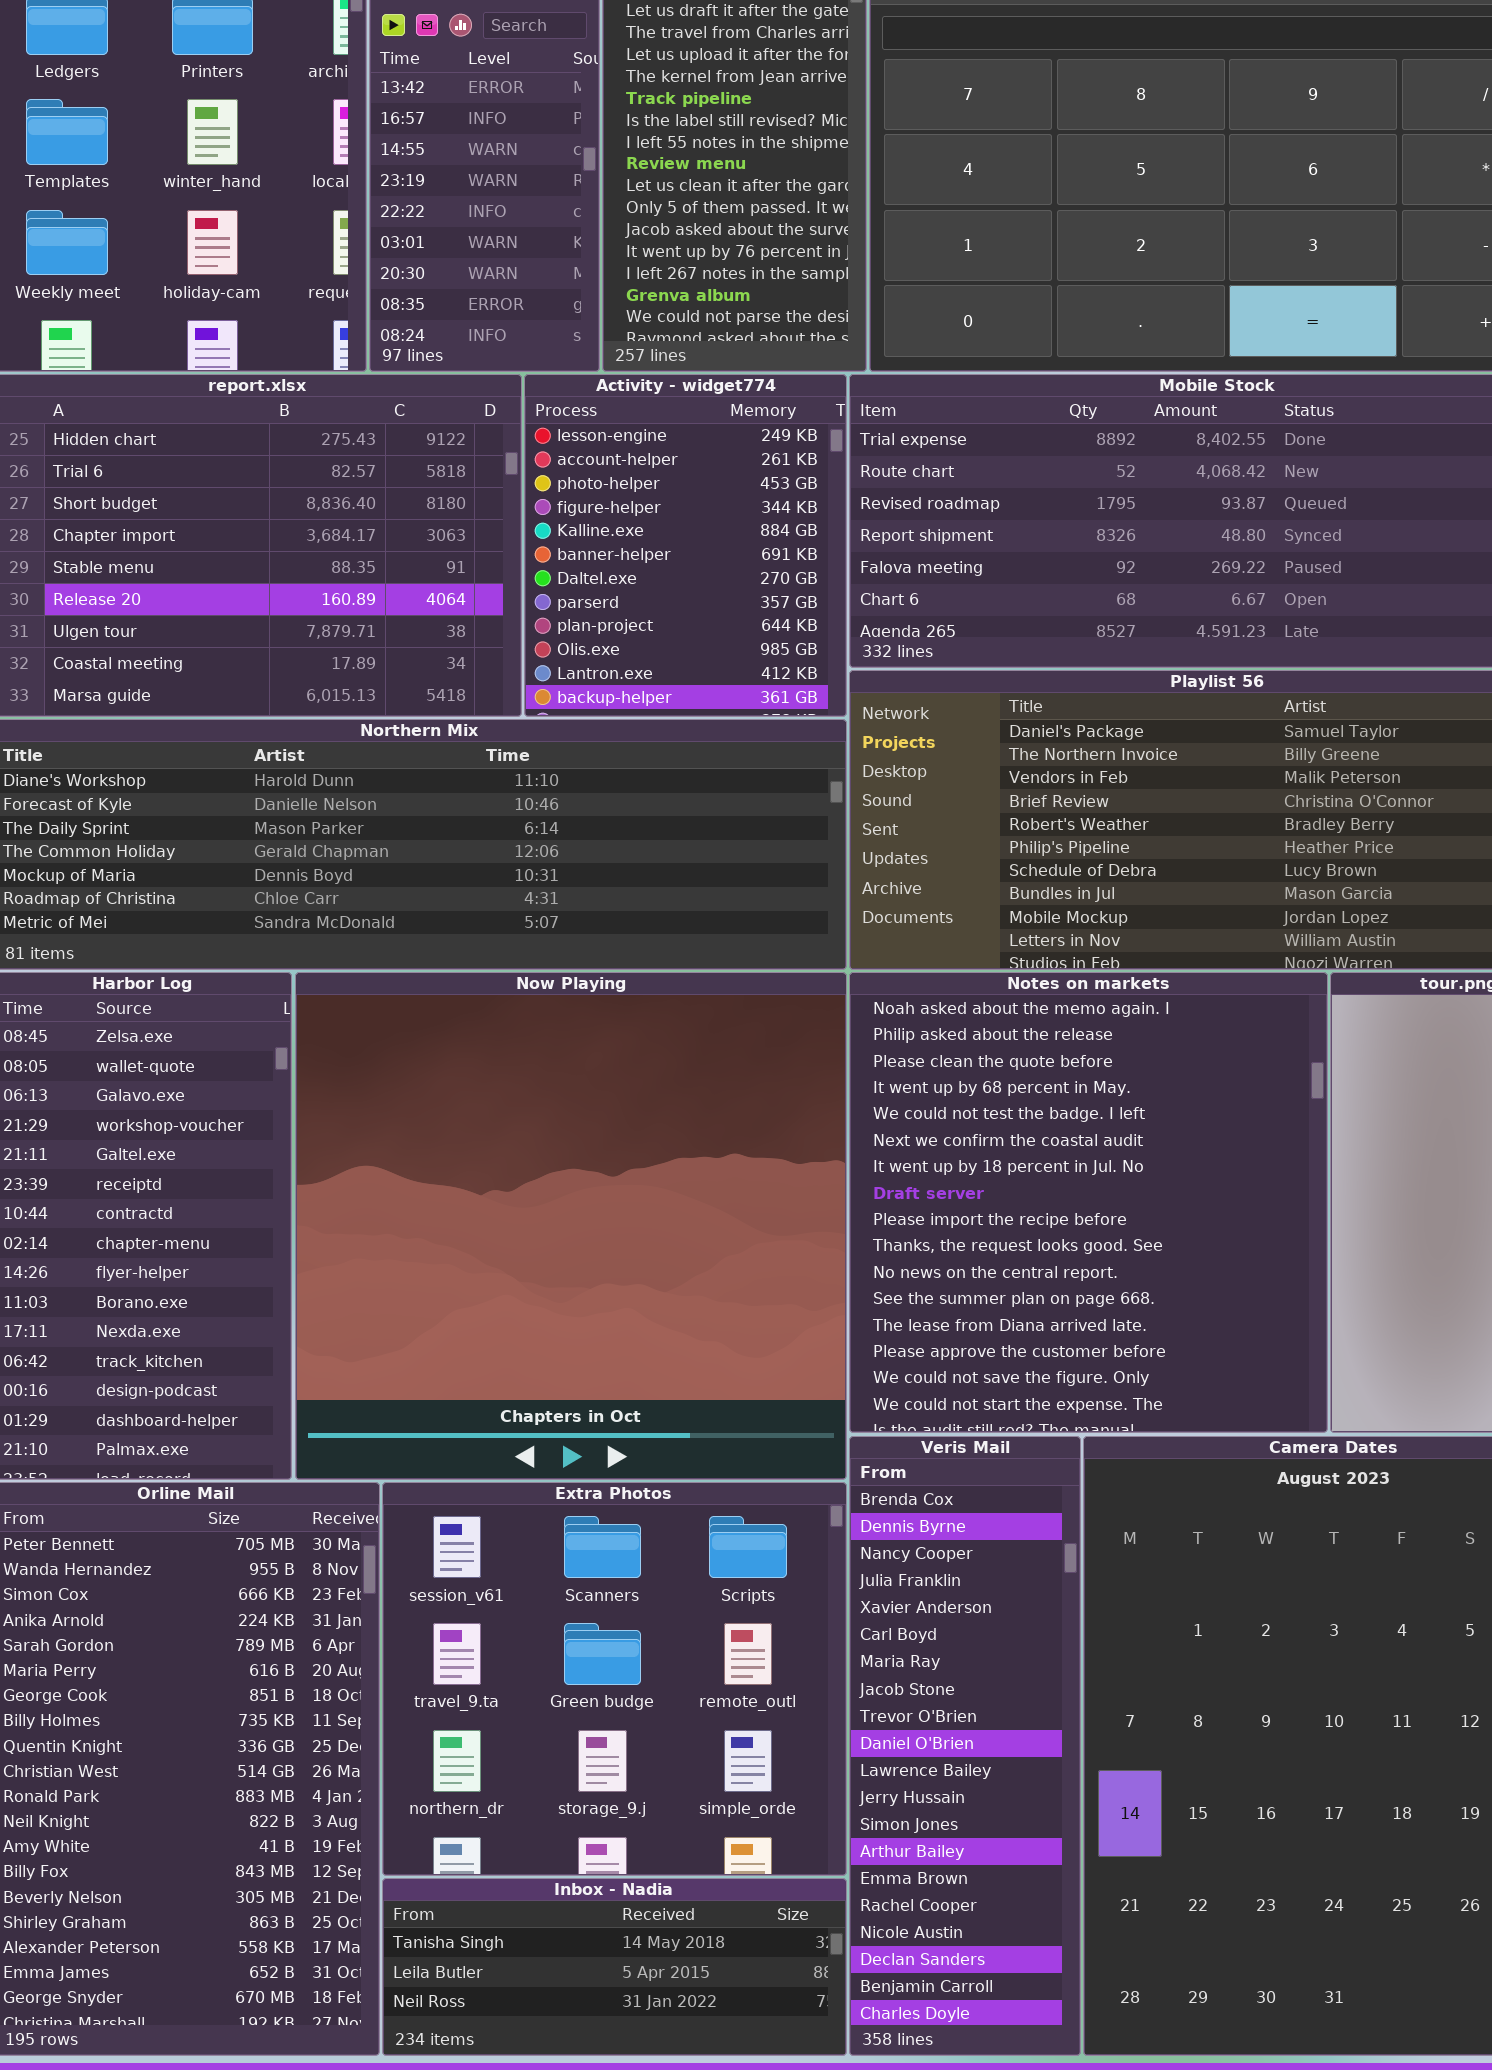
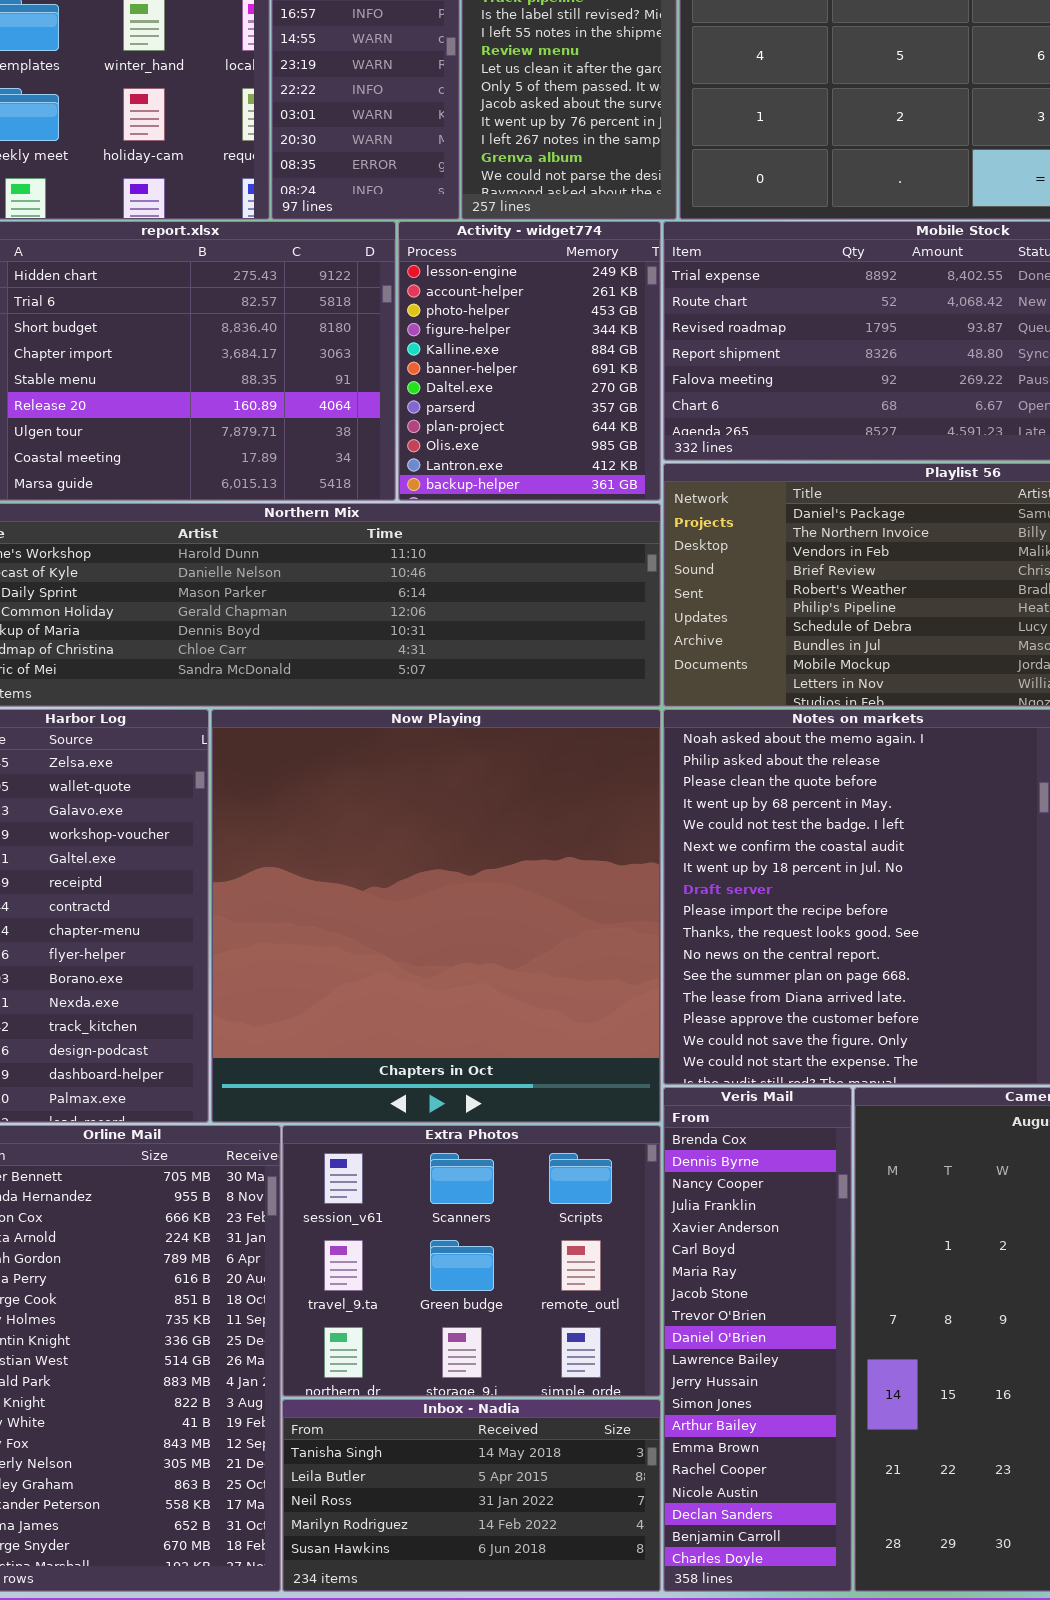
Extra Photos: [382,1482,847,1876] -> [282,1125,661,1397], resized
Inbox - Nadia: [382,1878,847,2056] -> [282,1399,661,1592], resized

